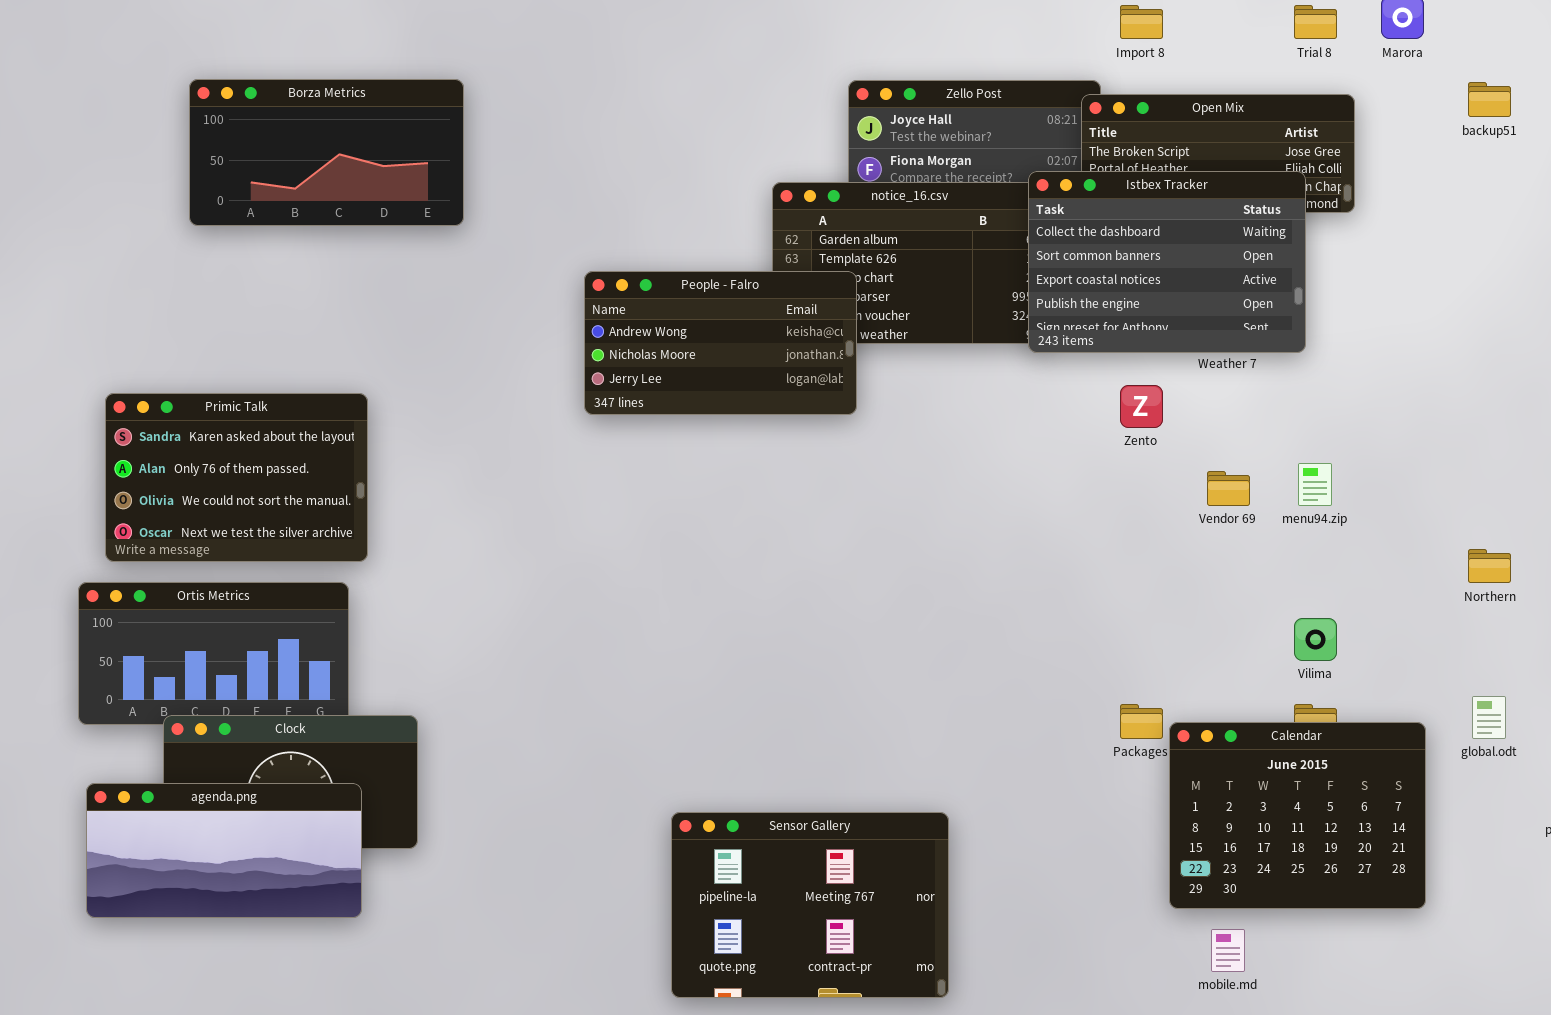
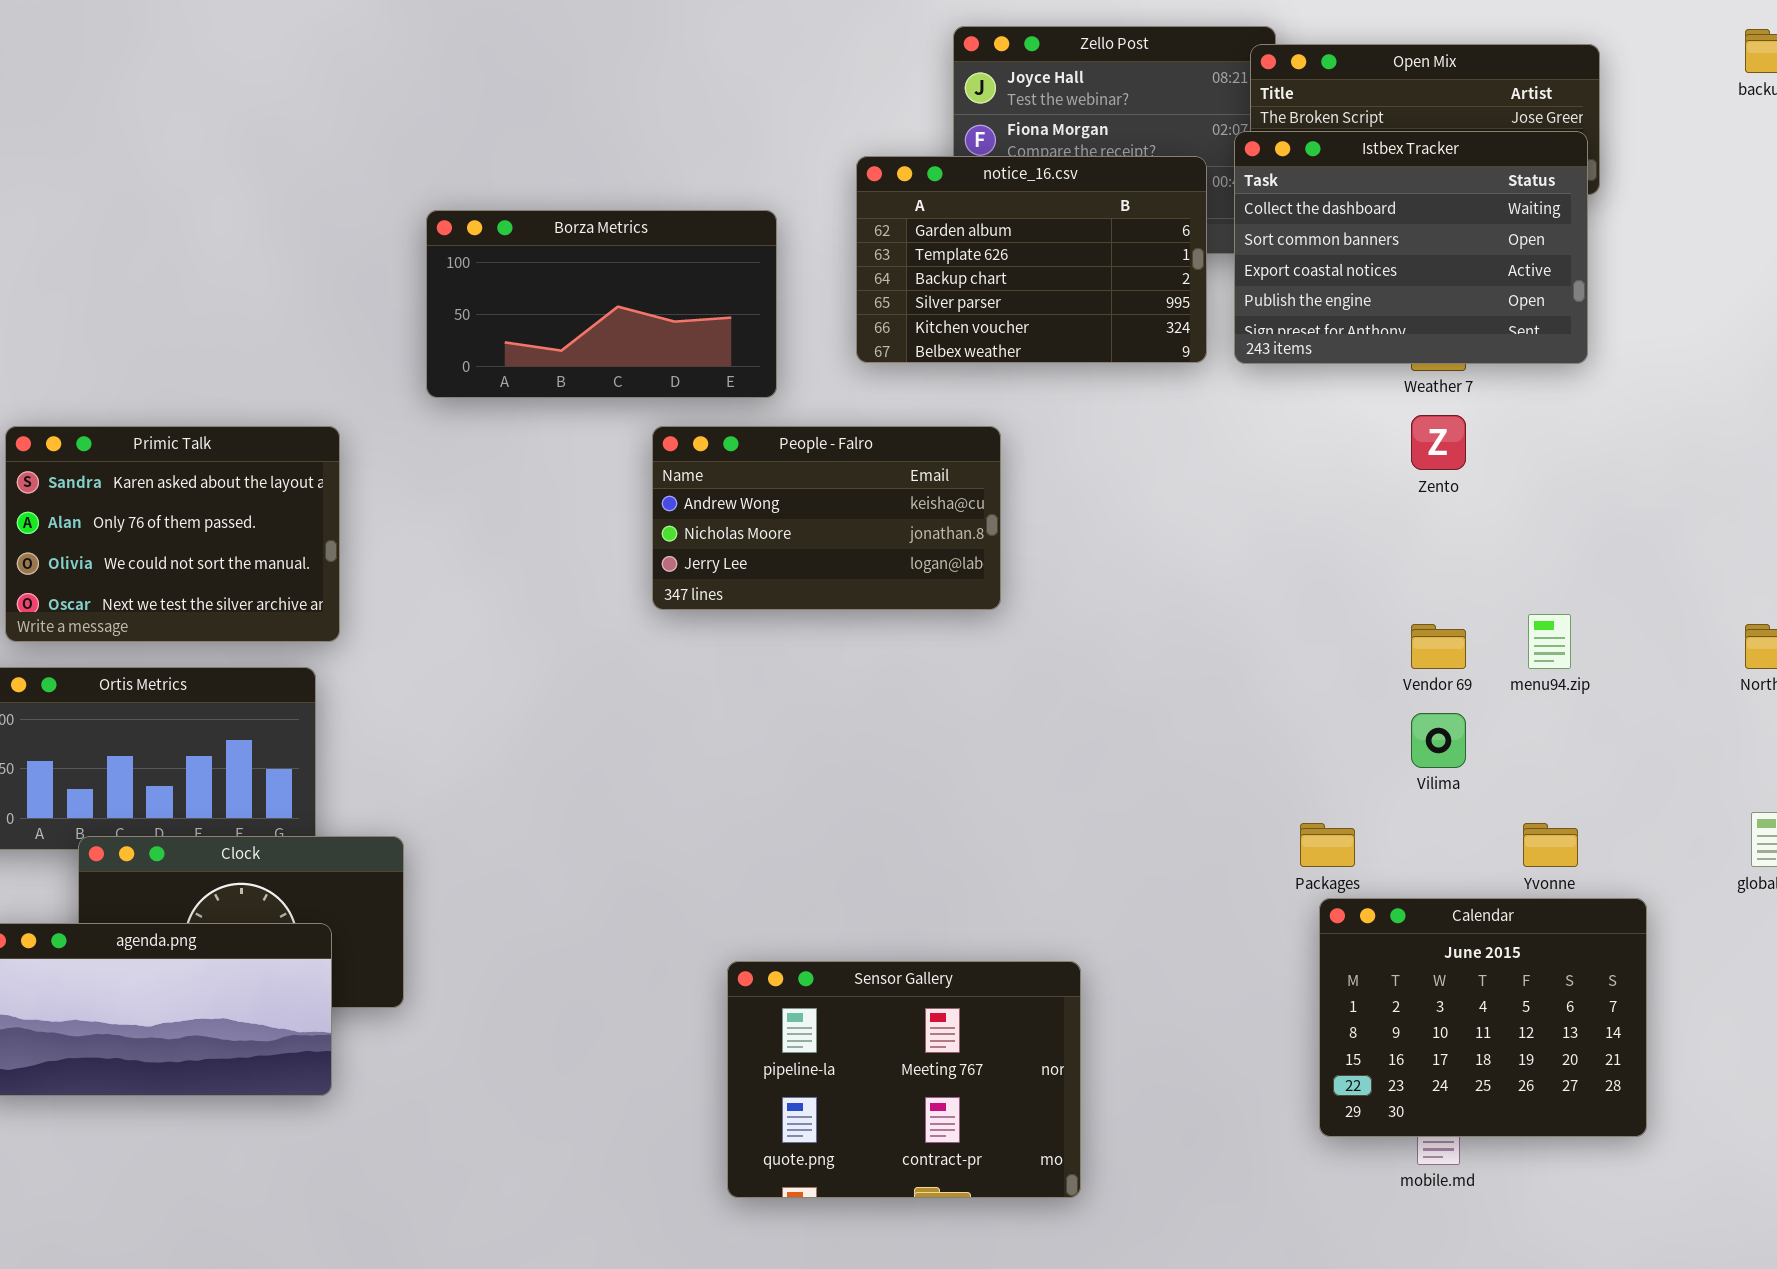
Borza Metrics: [189,79,464,226] -> [426,210,777,398], moved
Istbex Tracker: [1028,171,1306,353] -> [1234,131,1588,364], moved
People - Falro: [584,271,857,415] -> [652,426,1001,610], moved
Zento: [1120,385,1163,428] -> [1411,415,1466,470], moved
menu94.zip: [1298,463,1332,506] -> [1528,614,1571,669], moved
Vendor 69: [1207,471,1250,506] -> [1411,624,1466,669], moved
Vilima: [1294,618,1337,661] -> [1411,713,1466,768], moved
Calendar: [1169,722,1426,909] -> [1319,898,1647,1137], moved

